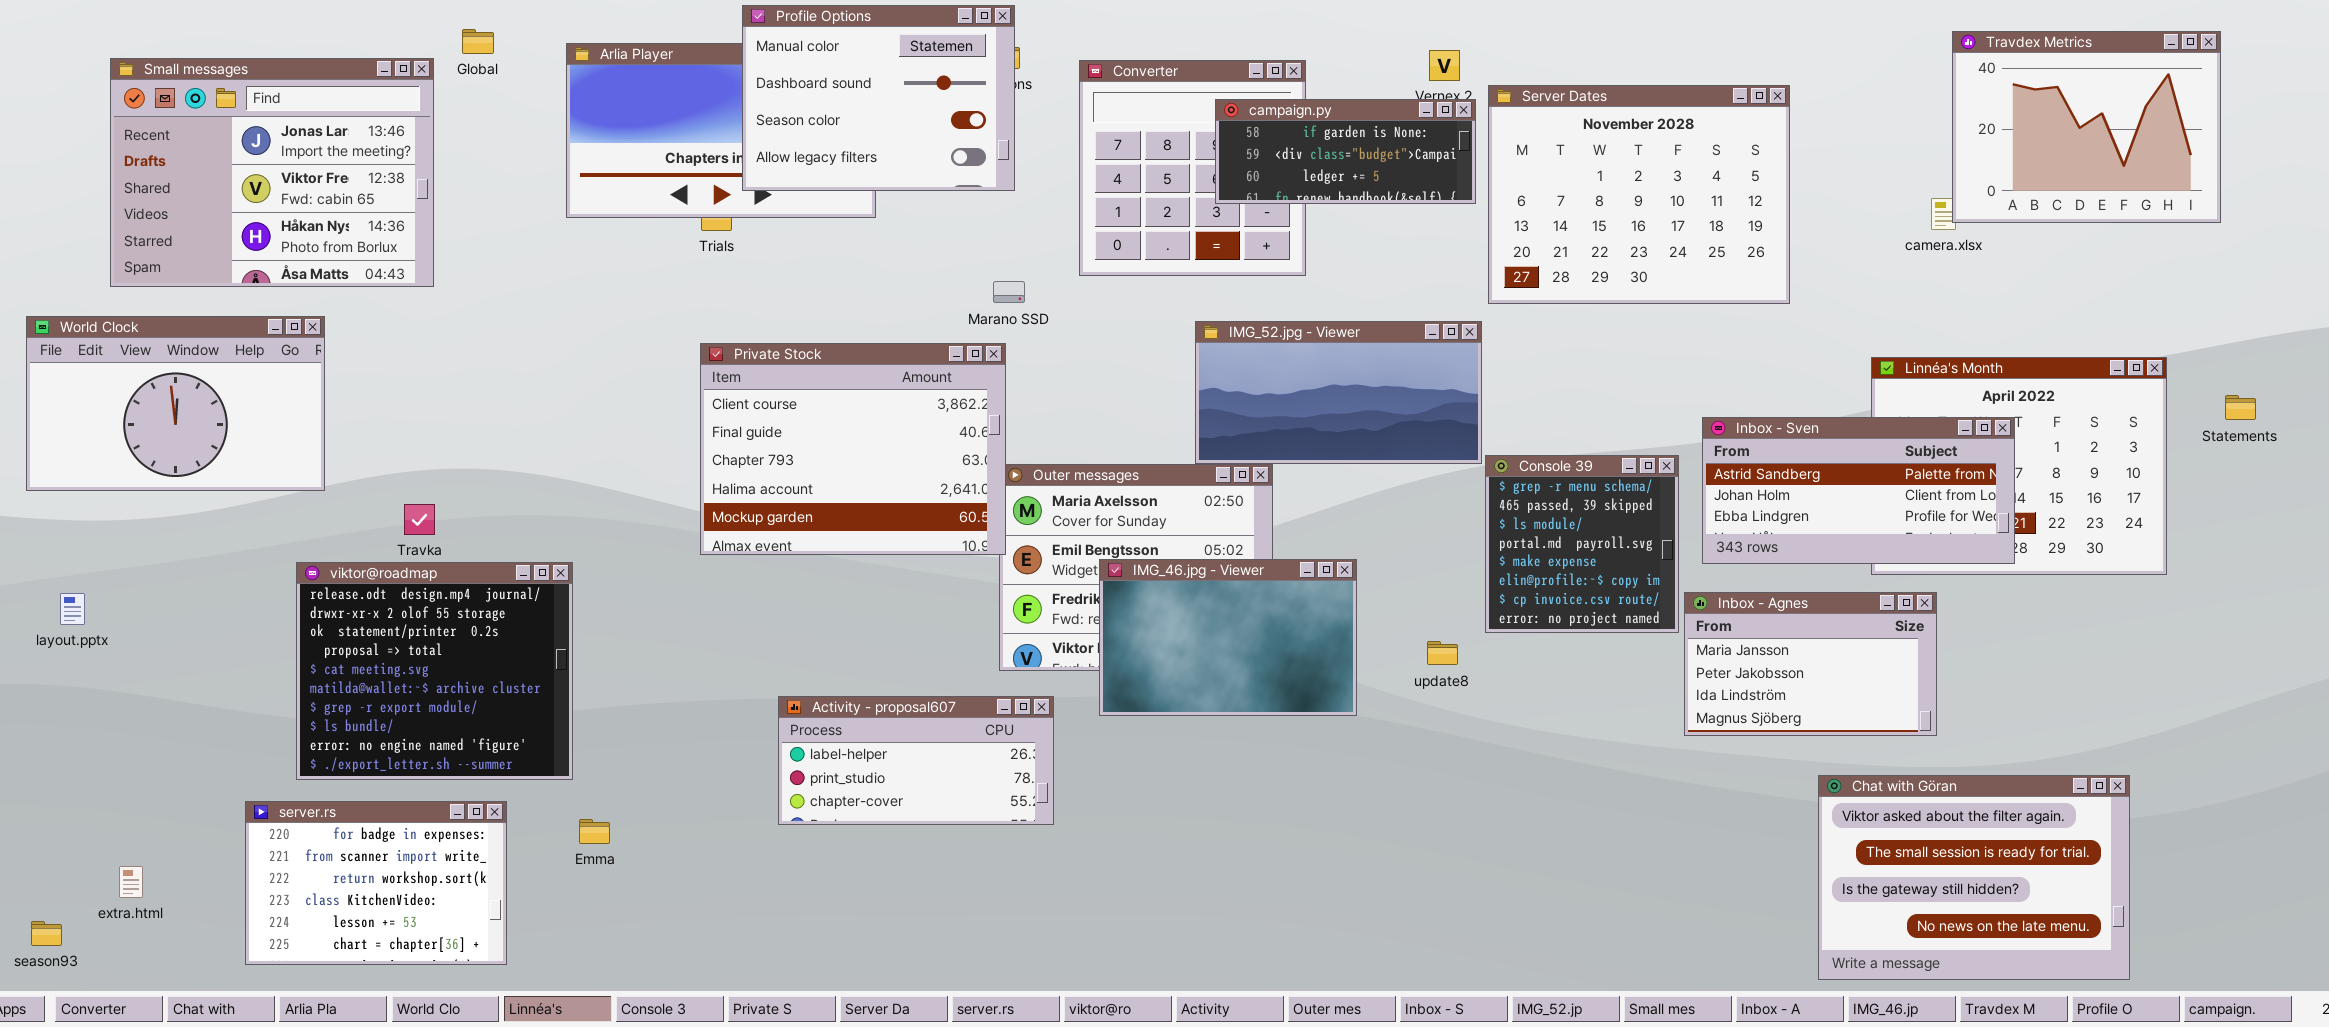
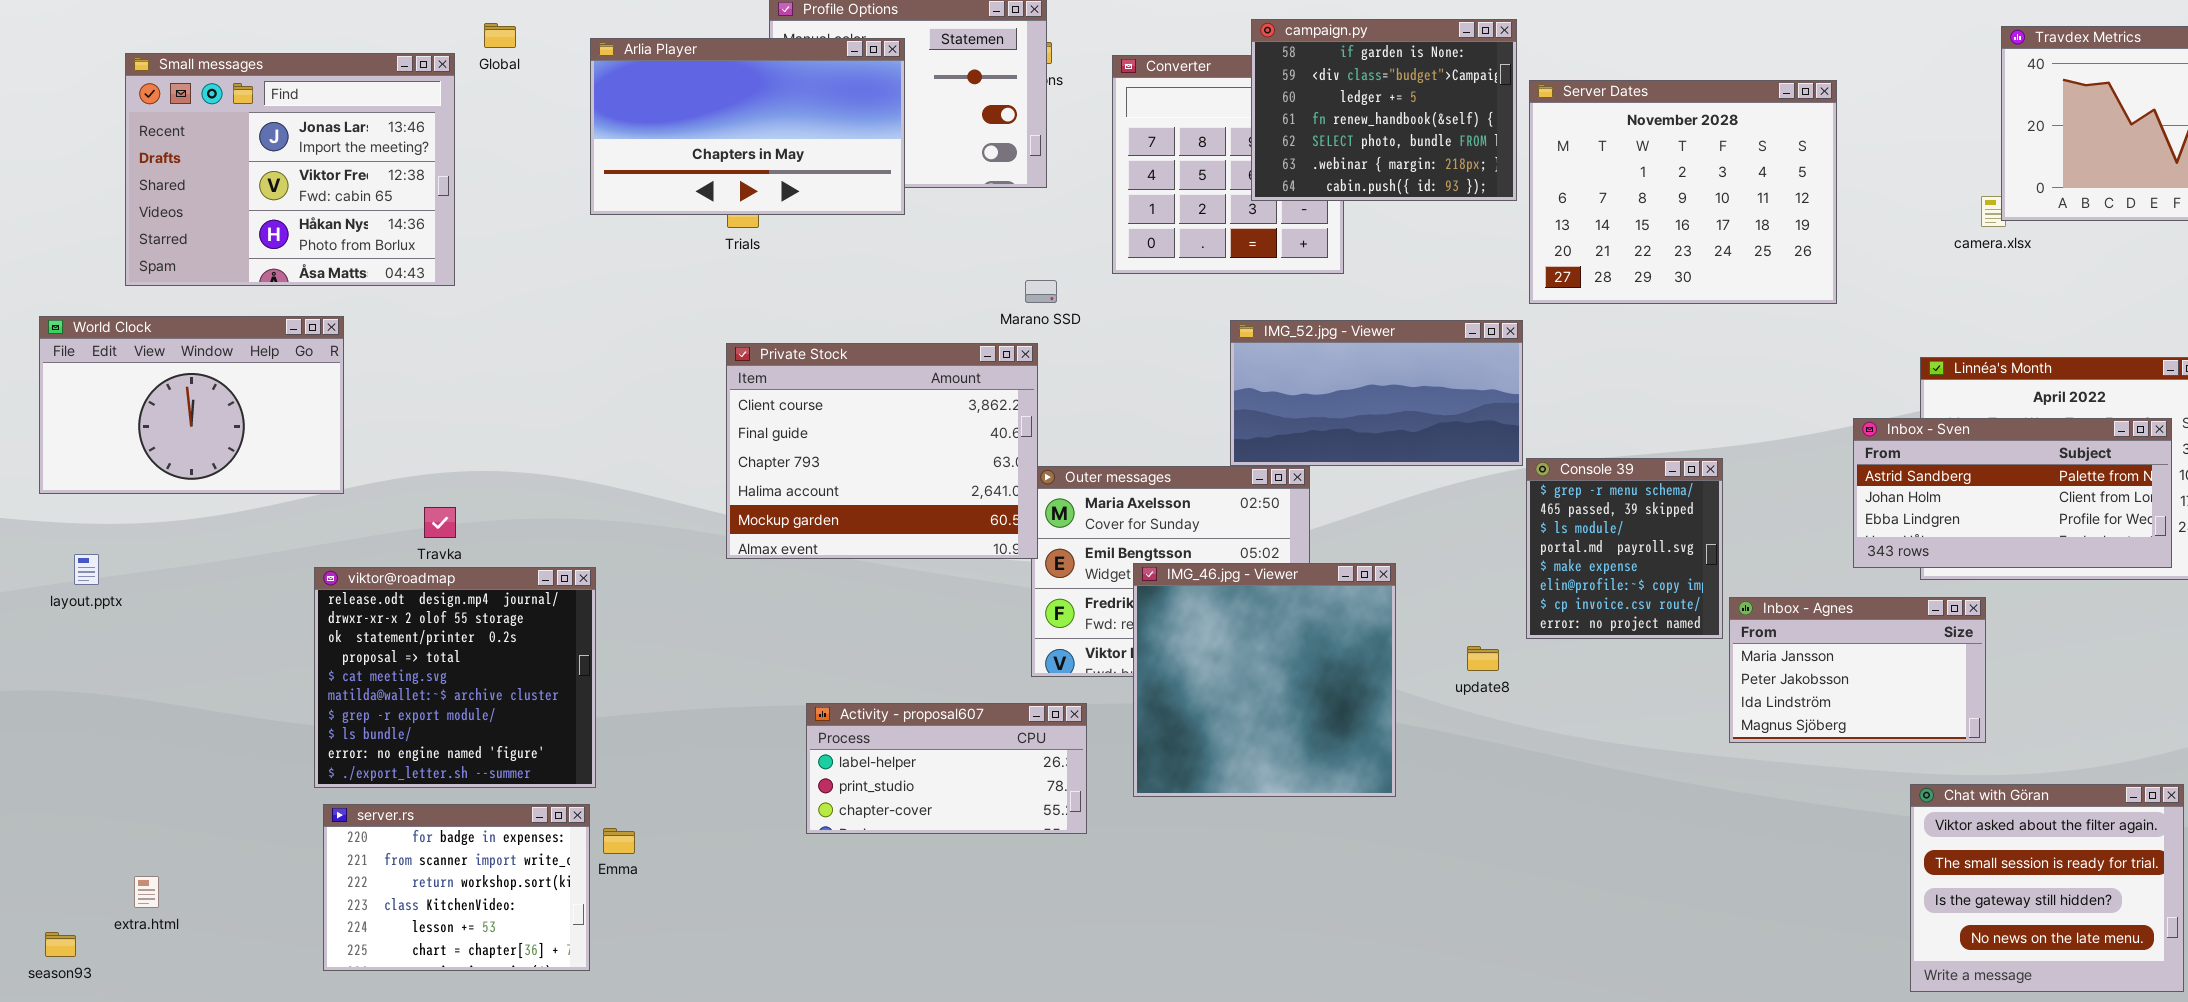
Arlia Player: [566,43,876,218] -> [590,38,905,215], raised
campaign.py: [1215,99,1476,204] -> [1251,19,1517,201], resized
Inbox - Sven: [1702,417,2015,564] -> [1853,418,2172,568], moved
IMG_46.jpg - Viewer: [1099,559,1357,716] -> [1133,563,1396,797], resized
layout.pptx: [60,593,85,625] -> [74,554,99,585], moved
Chat with Göran: [1818,775,2130,980] -> [1910,784,2184,992], resized
server.rs: [245,801,507,965] -> [323,804,590,971], moved

